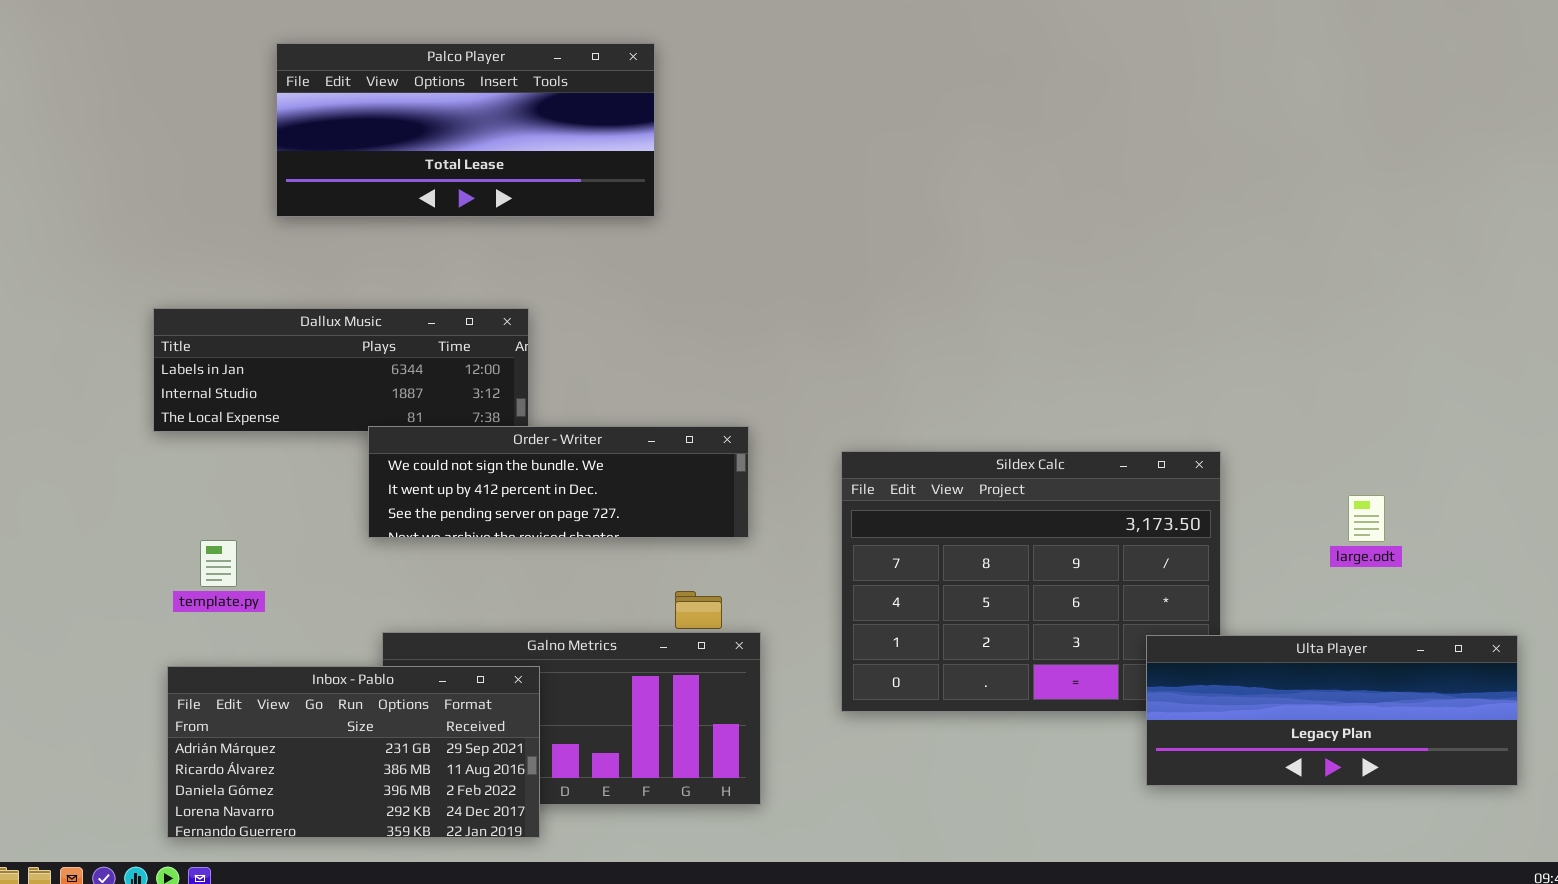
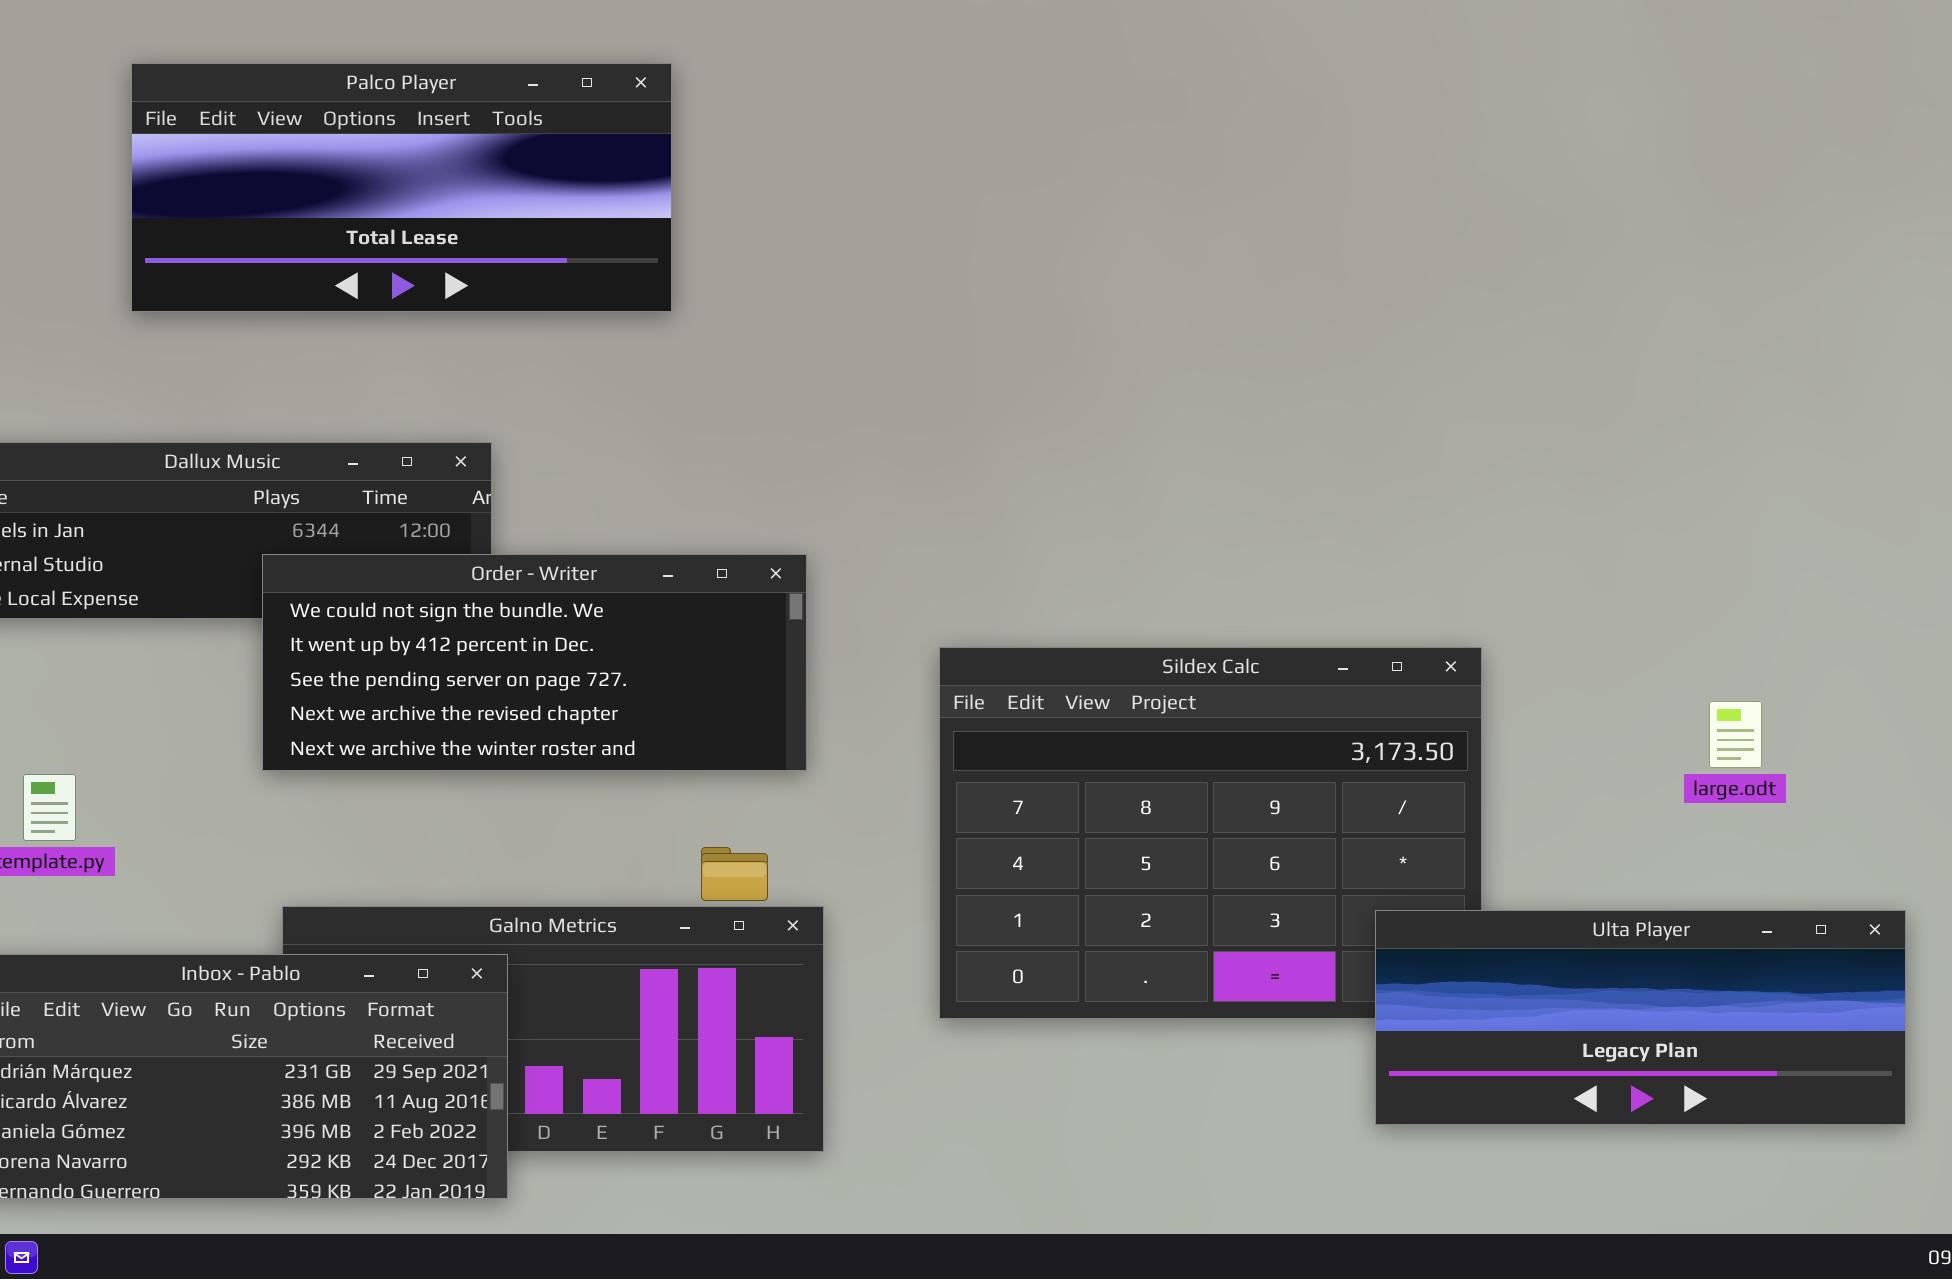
Order - Writer: [368,426,749,538] -> [262,554,807,771], resized
large.odt: [1348,495,1385,542] -> [1709,701,1762,768], moved

